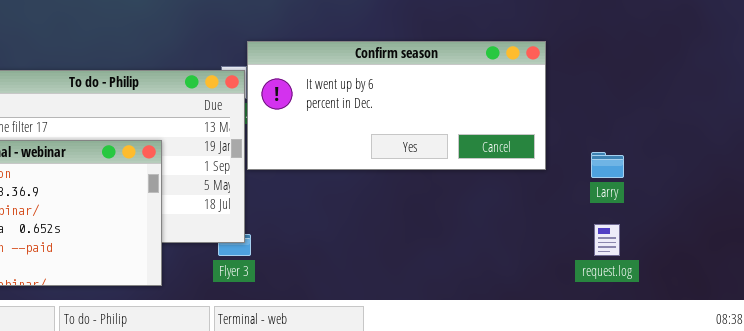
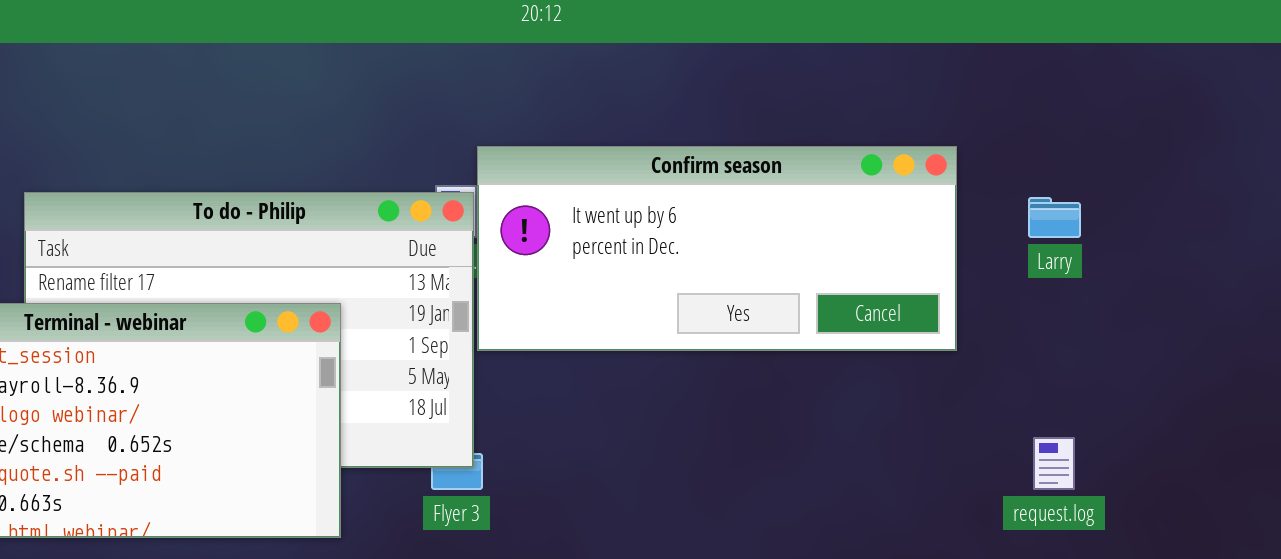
Larry: [591,152,624,178] -> [1028,197,1081,238], moved

